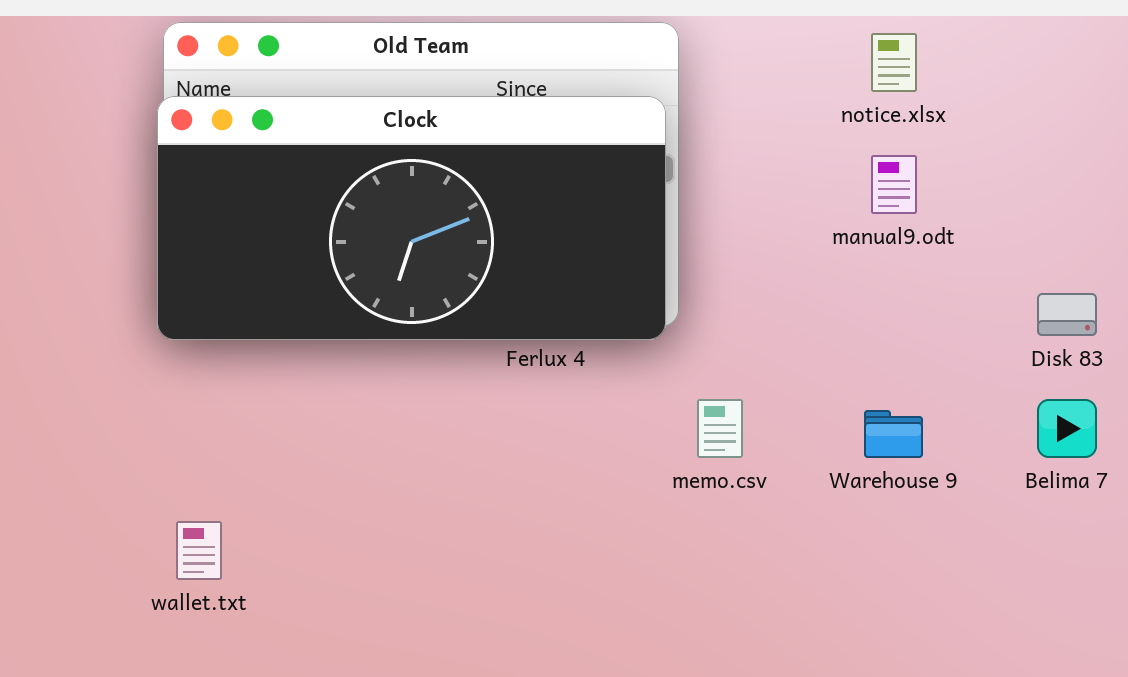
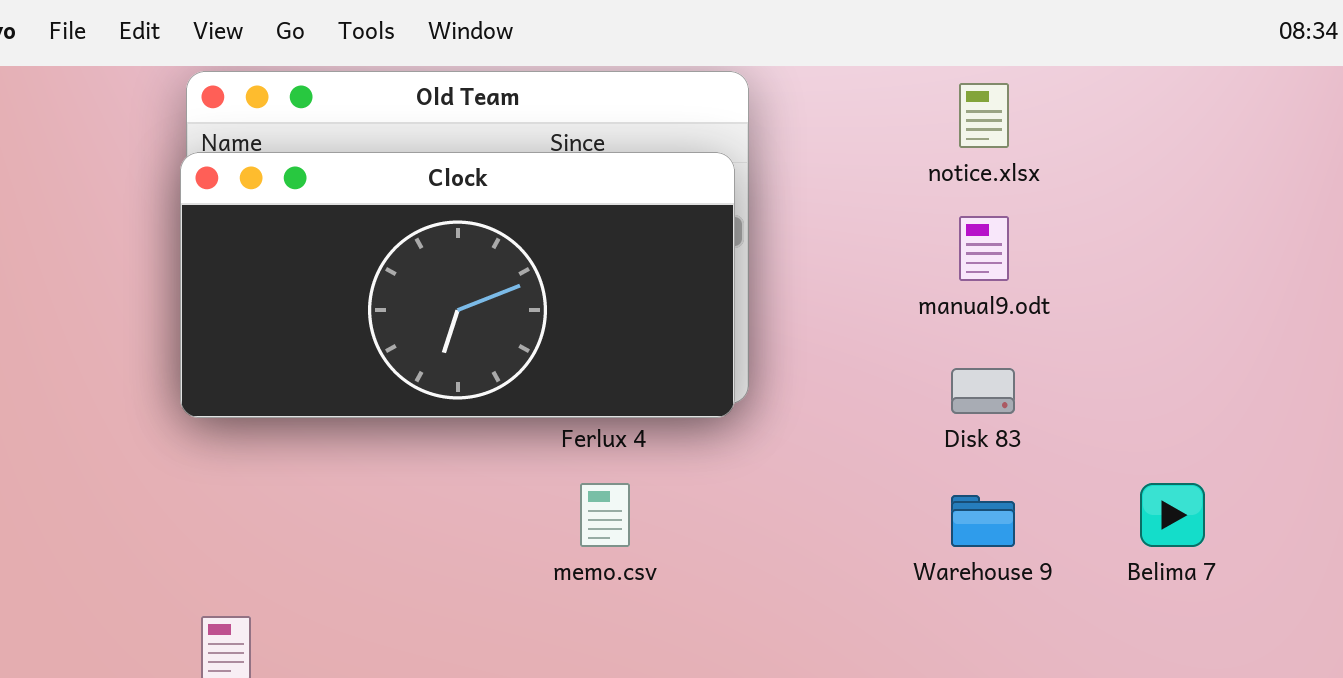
Disk 83: [1037,293,1097,336] -> [951,368,1015,414], moved
memo.csv: [697,399,743,458] -> [580,483,630,547], moved

